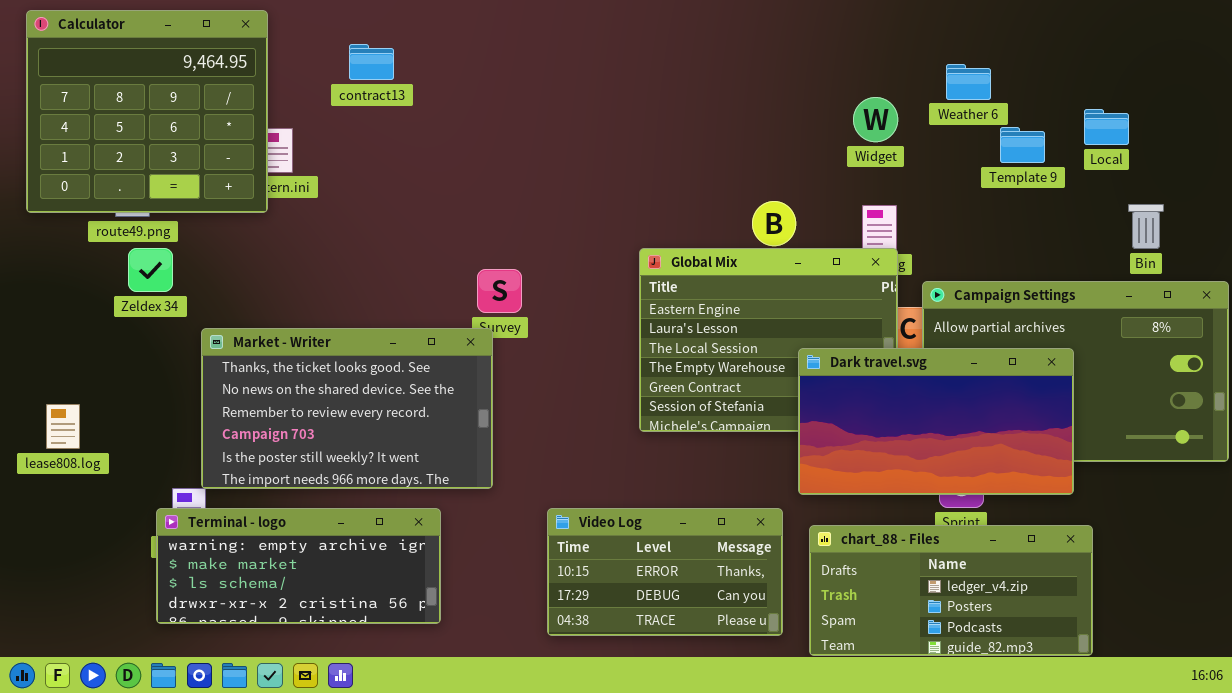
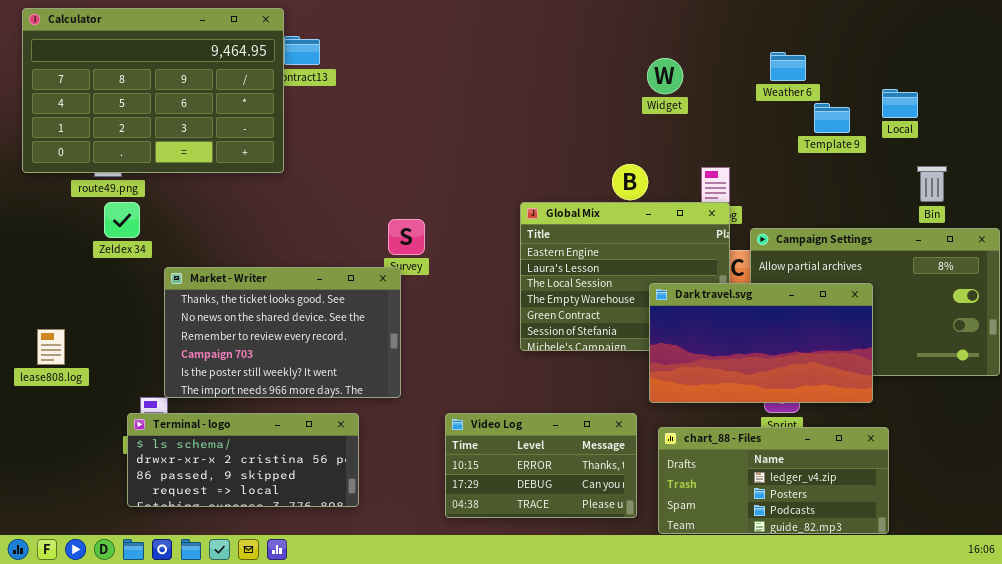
Calculator: [26,10,268,213] -> [22,8,284,173], resized
Widget: [853,97,898,142] -> [647,58,683,94], moved
Terminal - logo: [156,508,441,624] -> [127,413,359,507], scrolled down 2 rows

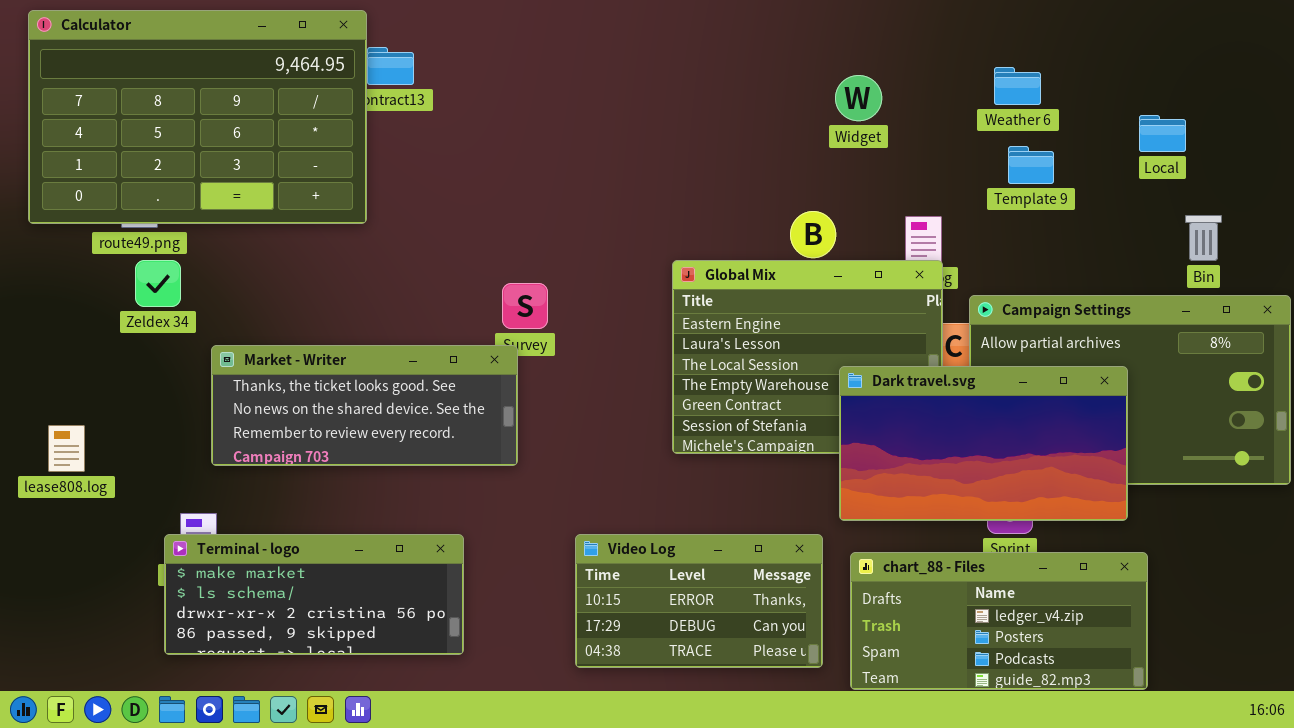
Template 9: [814,103,850,133] -> [1008,146,1054,184], moved
Market - Writer: [164,267,401,398] -> [211,345,518,466], resized
Terminal - logo: [127,413,359,507] -> [164,534,464,655], scrolled up 1 row

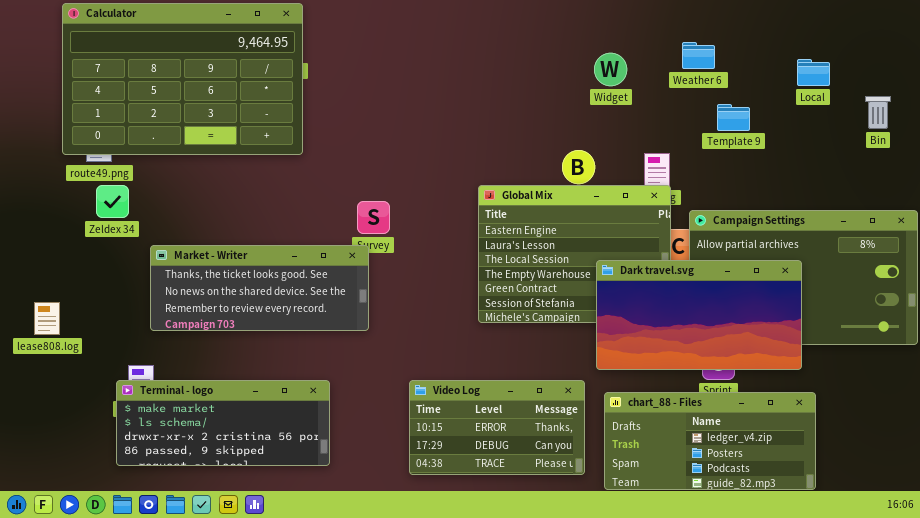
Calculator: [28,10,367,224] -> [62,3,303,155], moved
Weather 6: [994,67,1041,105] -> [682,42,715,69], moved
Local: [1139,115,1186,152] -> [797,59,830,86], moved
Bin: [1185,215,1222,261] -> [865,96,891,129], moved

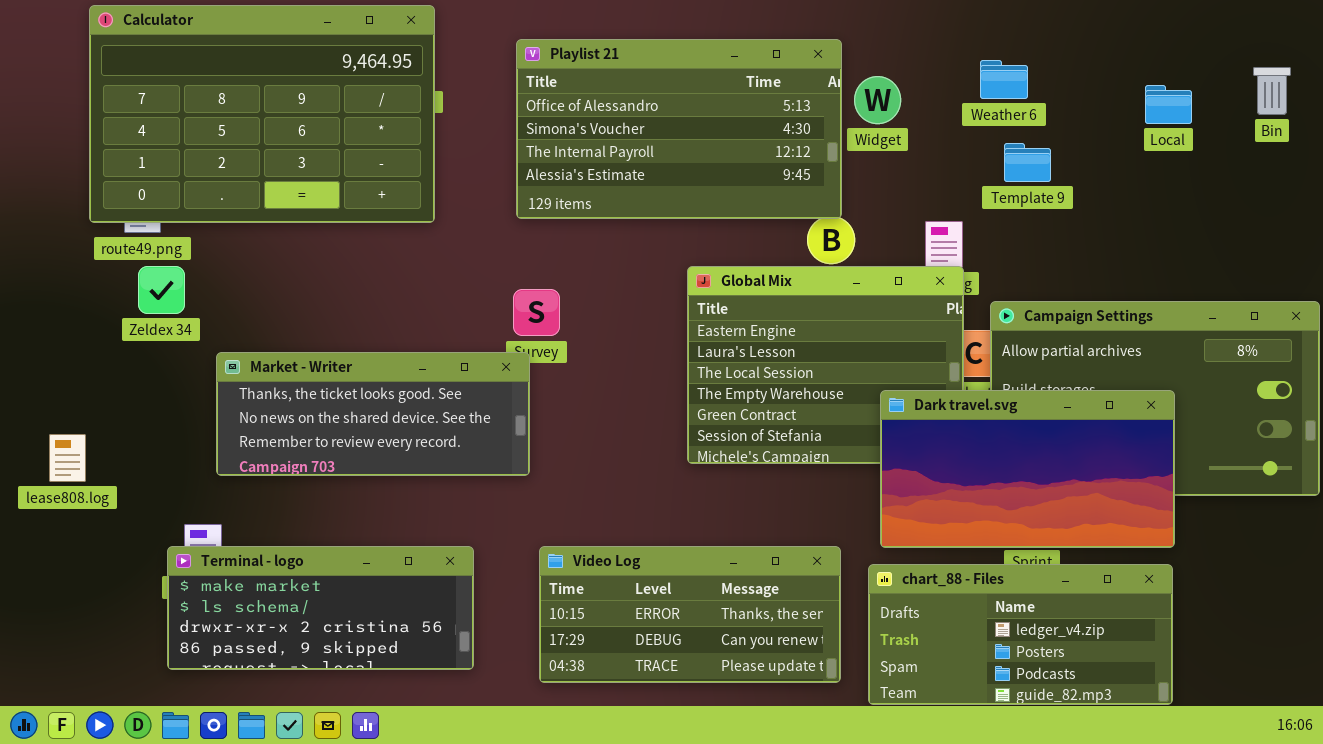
Playlist 21: none -> [516,39,842,219], opened
Bin: [865,96,891,129] -> [1253,67,1291,115], moved
Template 9: [717,104,750,131] -> [1004,143,1051,182], moved
Dark travel.svg: [596,260,802,370] -> [880,390,1175,548], moved
Video Log: [409,380,585,475] -> [539,546,841,683], resized

